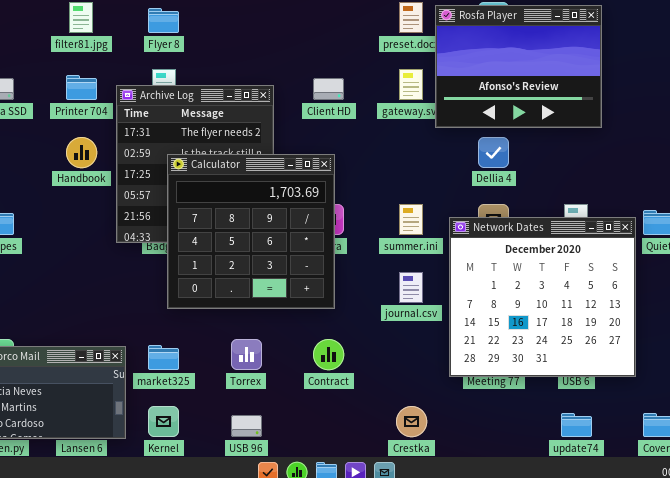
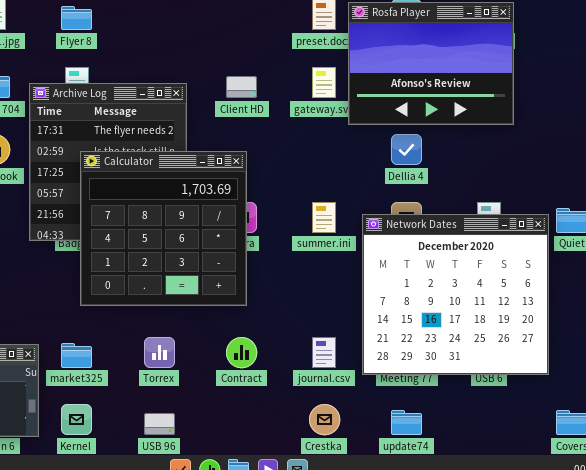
journal.csv: [399,272,423,303] -> [312,337,336,368], moved
update74: [561,413,592,437] -> [391,410,422,435], moved

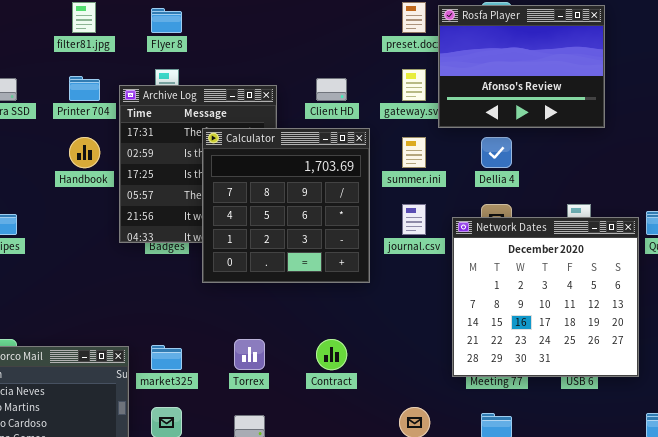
Calculator: [80,151,247,306] -> [202,128,370,283], moved
summer.ini: [312,202,336,233] -> [402,137,426,168], moved
journal.csv: [312,337,336,368] -> [402,204,426,235], moved

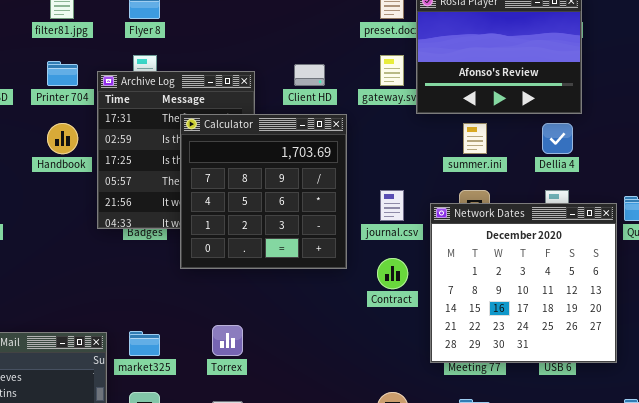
summer.ini: [402,137,426,168] -> [463,123,487,154], moved
Dellia 4: [481,137,512,168] -> [542,123,573,154], moved
Contract: [316,339,347,370] -> [377,258,408,289], moved

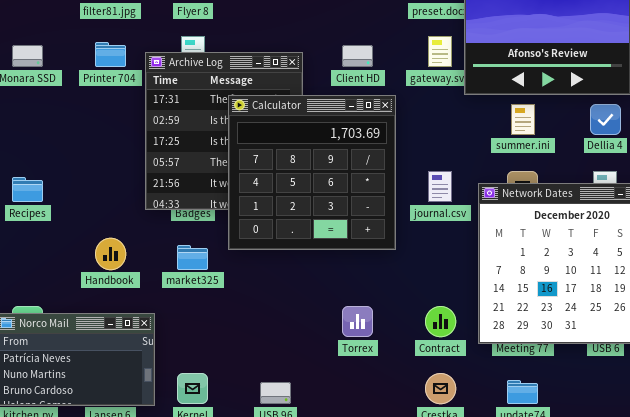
Handbook: [47,123,78,154] -> [95,238,126,270], moved
Contract: [377,258,408,289] -> [425,306,456,337], moved
Torrex: [212,325,243,356] -> [342,306,373,337], moved
market325: [129,331,160,356] -> [177,245,208,270], moved

